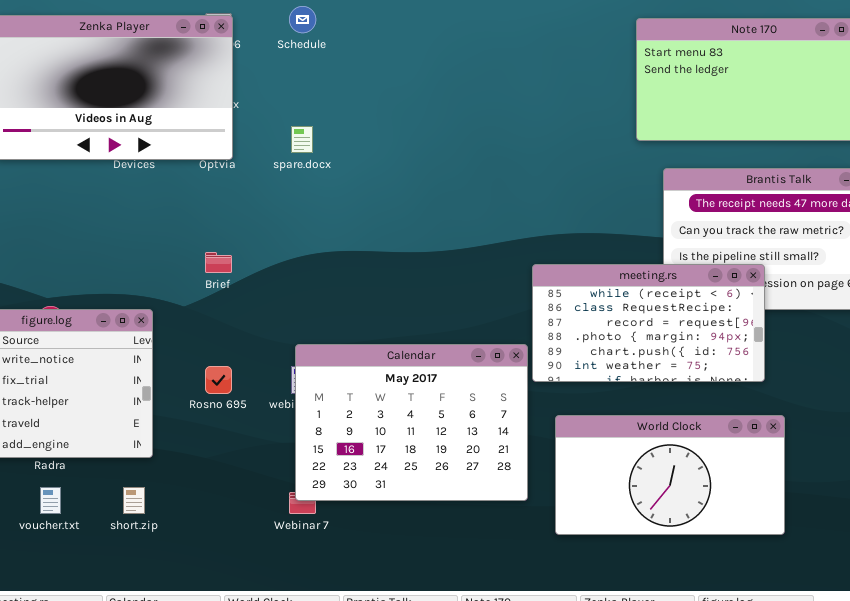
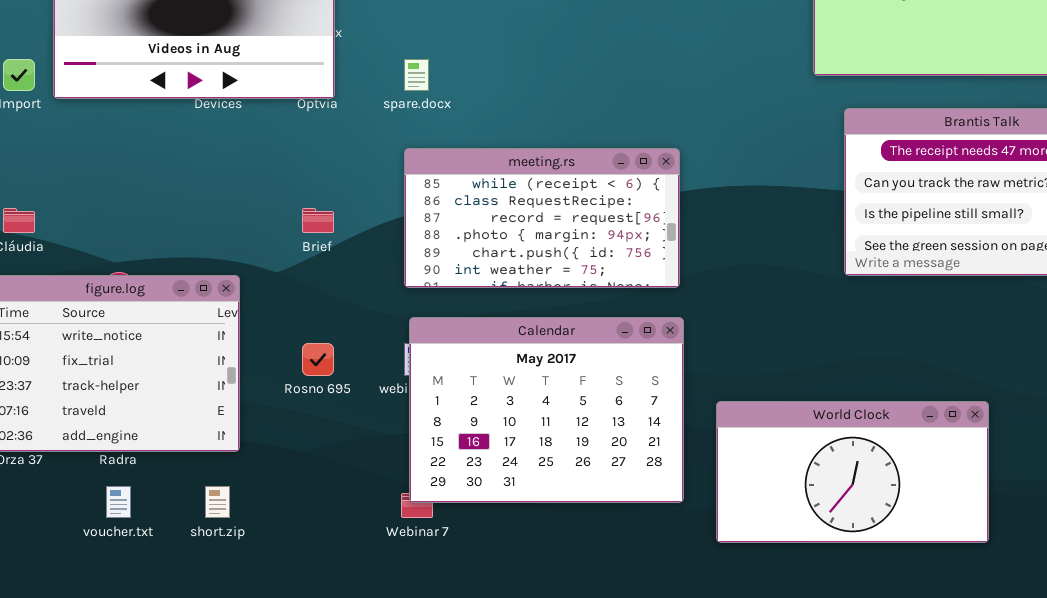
meeting.rs: [532,264,765,382] -> [404,148,680,288], moved

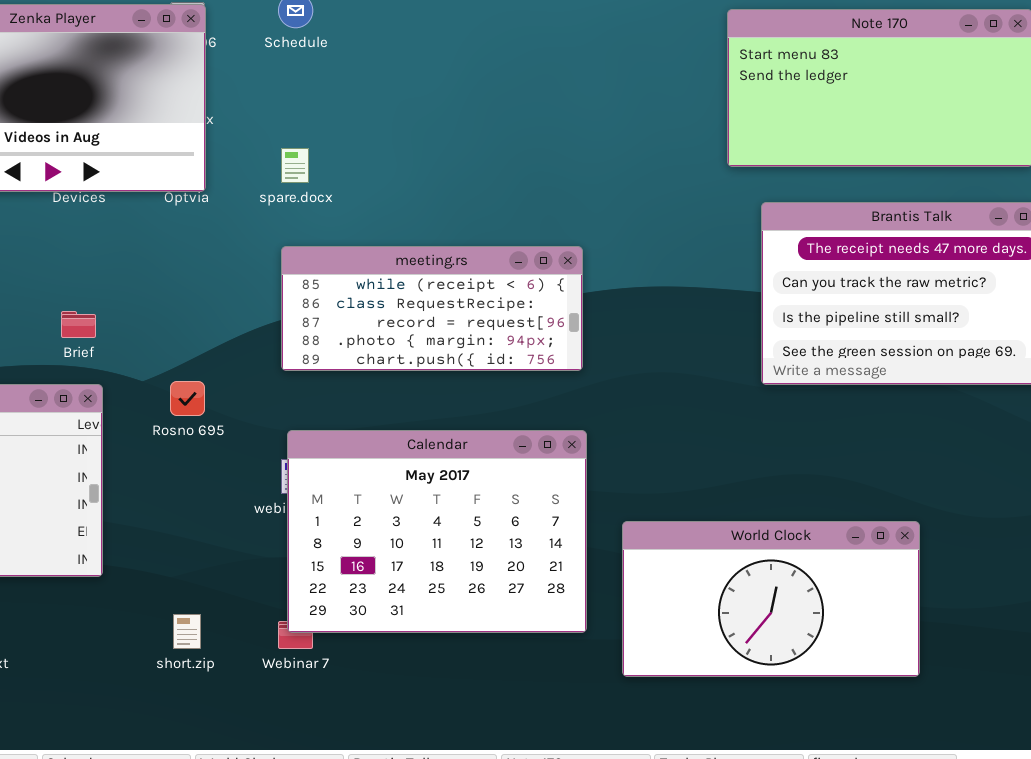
meeting.rs: [404,148,680,288] -> [281,246,583,371], resized
Brief: [302,208,334,233] -> [61,311,96,338], moved
Rosno 695: [302,343,334,376] -> [170,381,205,416], moved
short.zip: [205,486,230,518] -> [173,614,201,649], moved

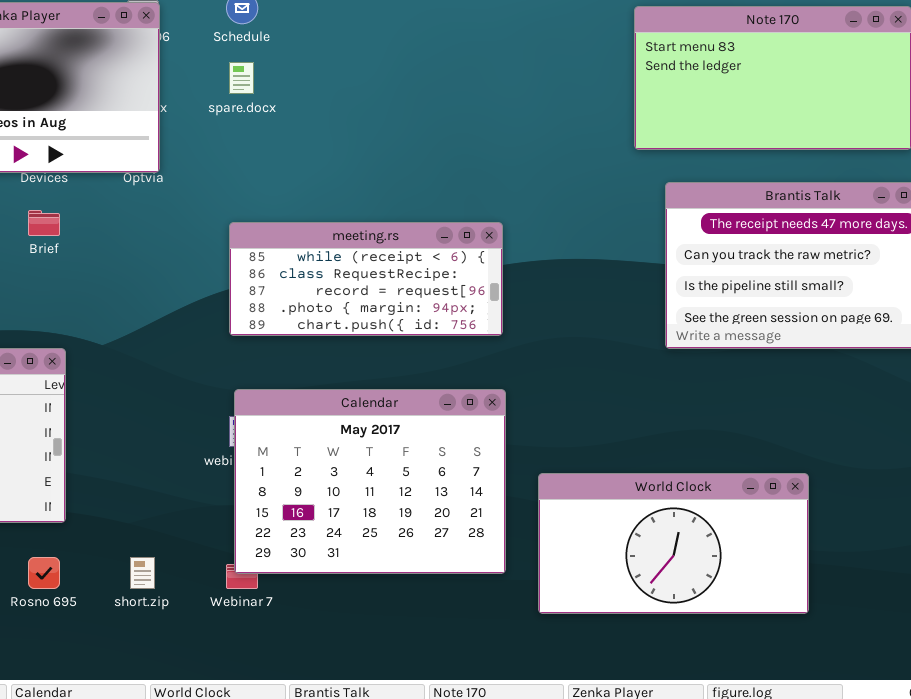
spare.docx: [281,148,309,183] -> [229,62,254,94], moved
Brief: [61,311,96,338] -> [28,210,60,236], moved
Rosno 695: [170,381,205,416] -> [28,557,60,589], moved

